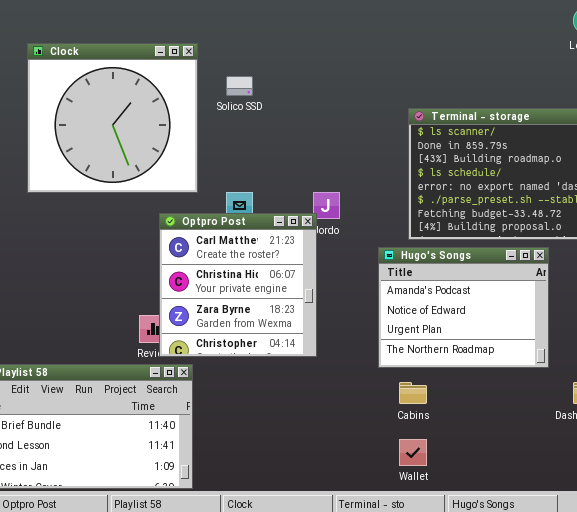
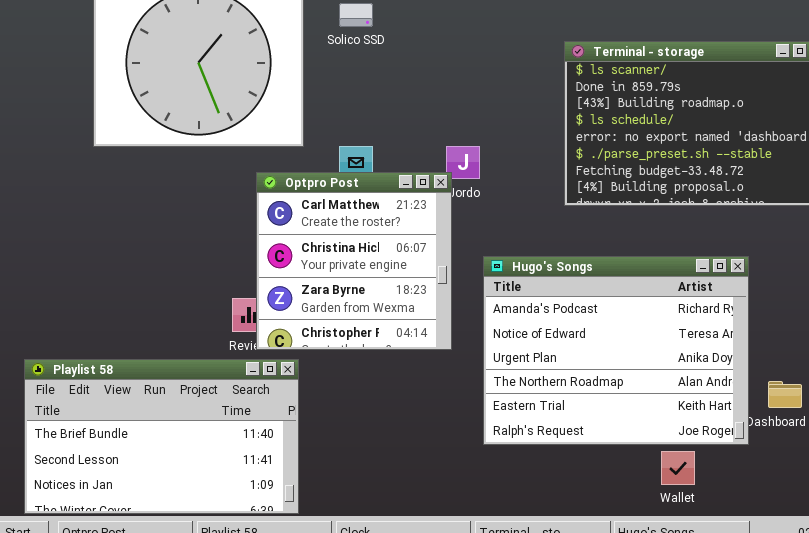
Hugo's Songs: [378,247,549,368] -> [483,256,749,445], moved, resized
Wallet: [399,439,427,466] -> [661,451,695,485], moved

